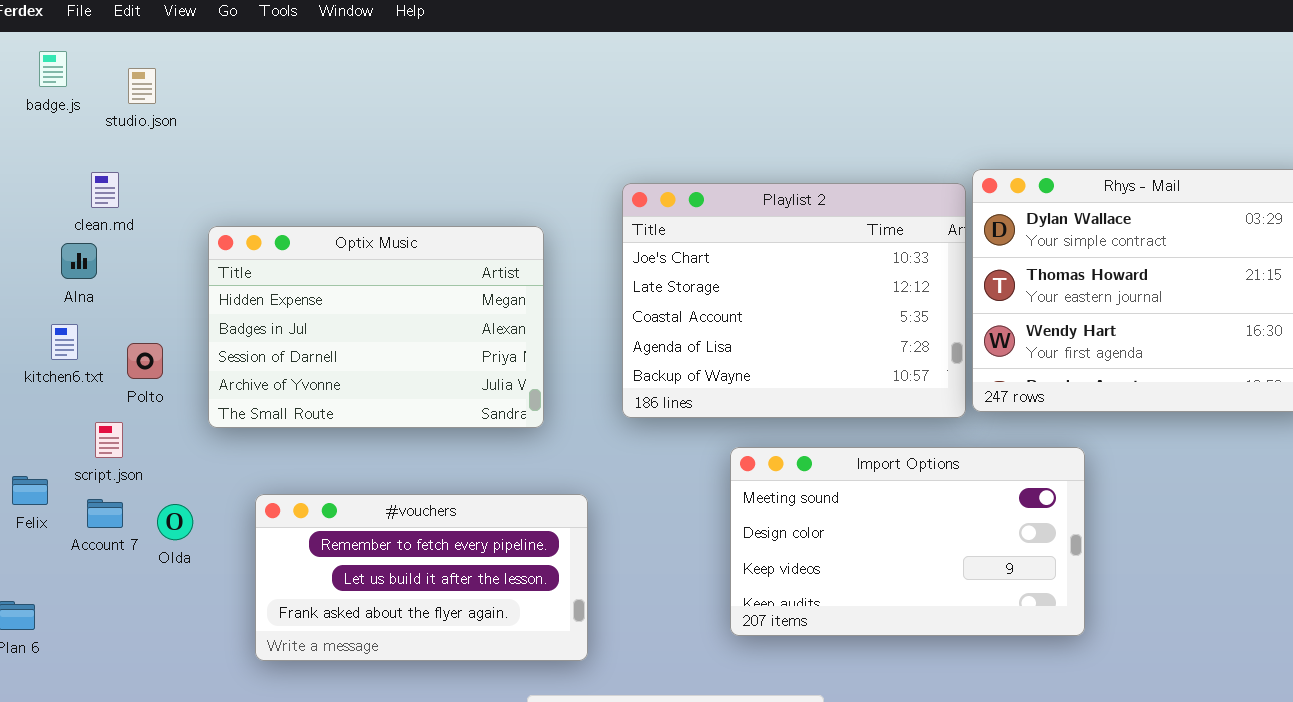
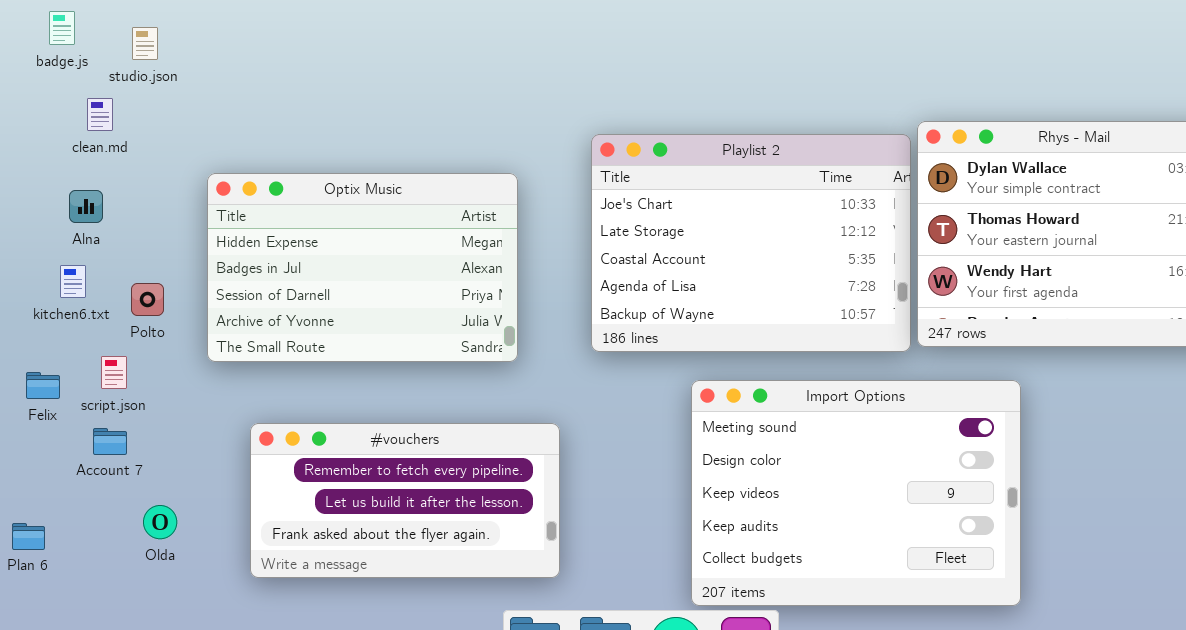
clean.md: [91,172,119,208] -> [87,98,113,131], moved
Import Options: [730,447,1085,636] -> [691,380,1021,606], resized
Felix: [12,476,48,505] -> [26,372,60,399], moved
Olda: [157,504,193,540] -> [143,505,177,539], moved

